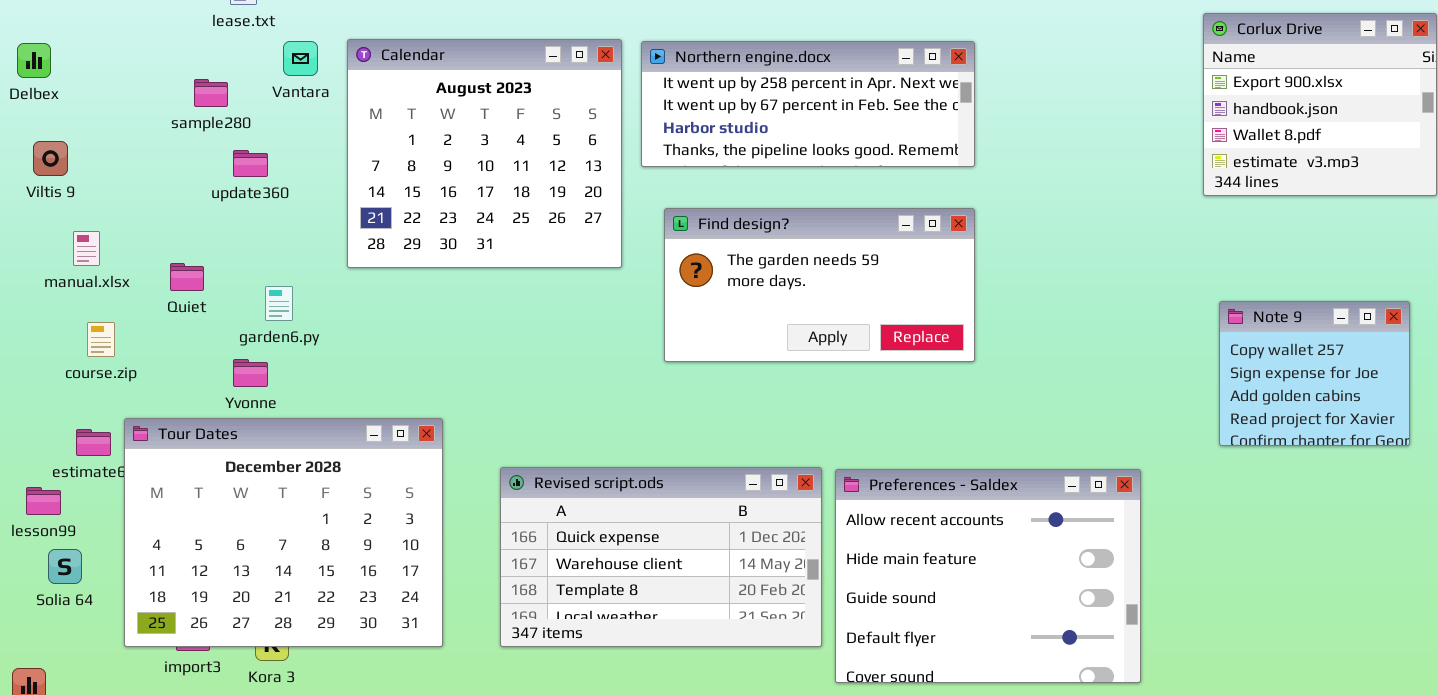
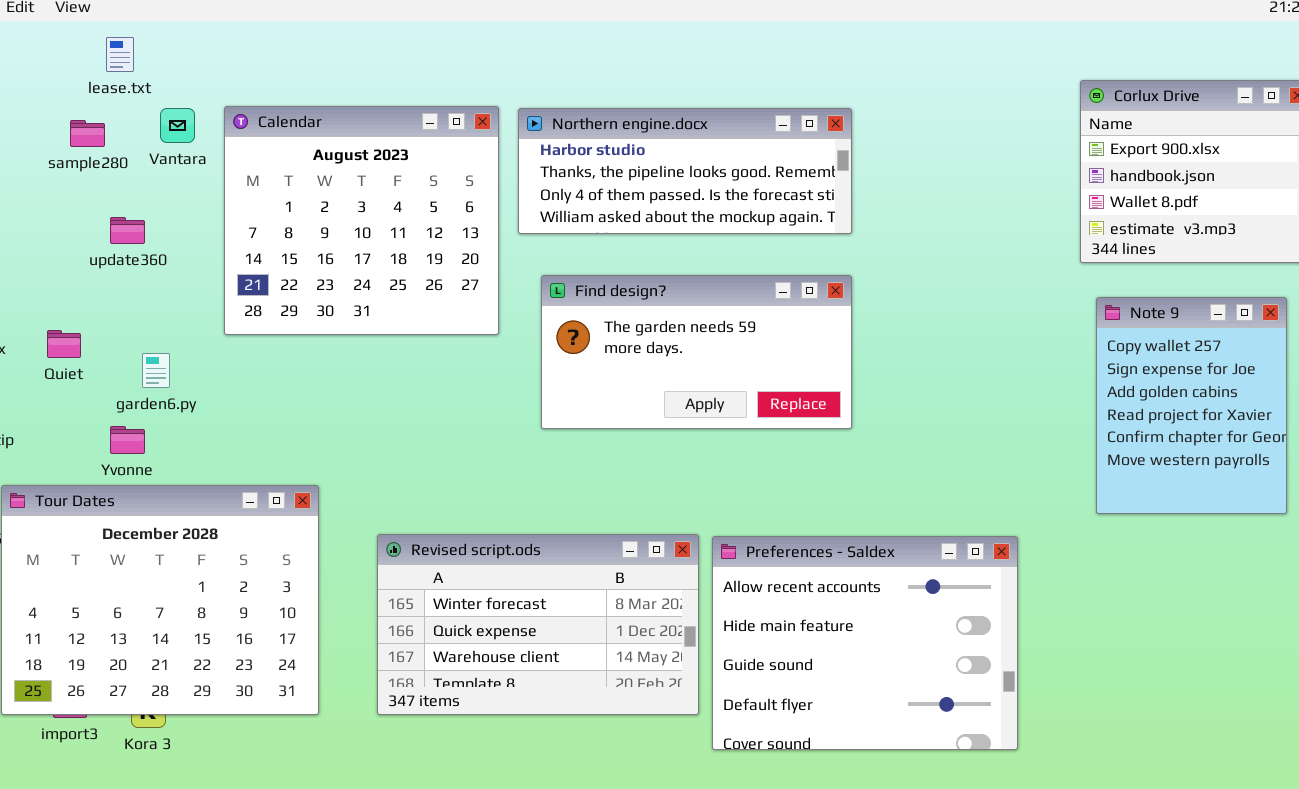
Northern engine.docx: [641,41,975,167] -> [518,108,852,234], scrolled down 2 rows
sample280: [194,79,228,107] -> [70,120,105,147], moved
Note 9: [1219,301,1410,446] -> [1096,297,1287,514], resized
Revised script.ods: [500,467,822,647] -> [377,534,699,715], scrolled up 1 row

